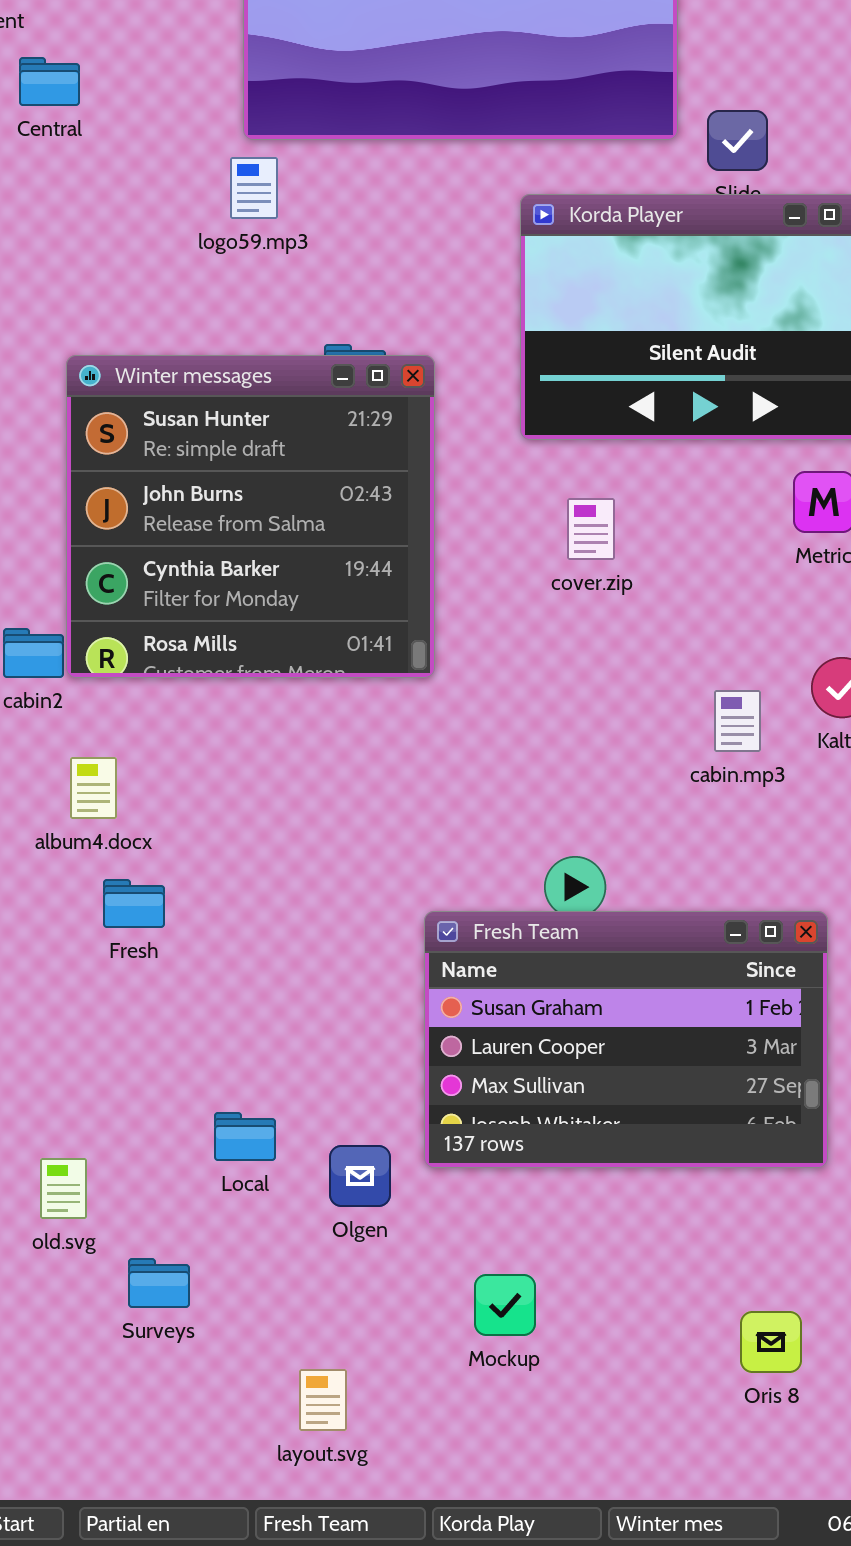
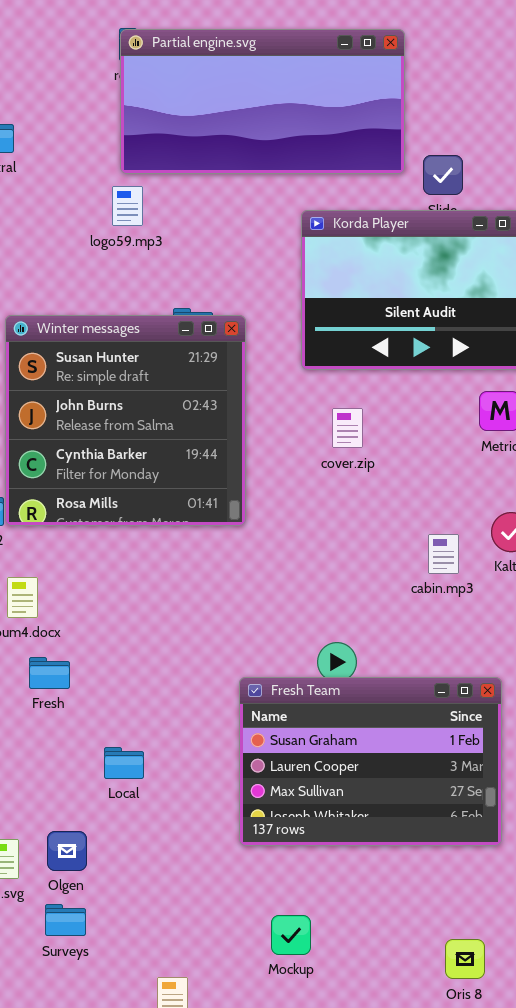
Local: [214,1112,276,1161] -> [104,747,144,779], moved
Olgen: [329,1145,391,1207] -> [47,831,87,871], moved

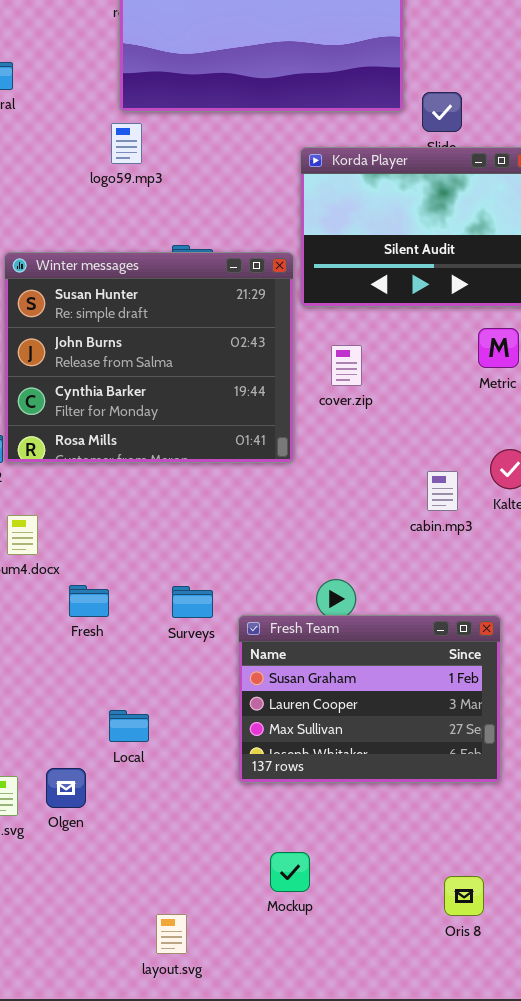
Winter messages: [5,315,246,526] -> [4,252,294,463], resized
Fresh: [29,657,70,689] -> [69,585,109,617], moved
Local: [104,747,144,779] -> [109,710,149,742], moved
Surveys: [45,904,86,936] -> [172,586,213,618], moved

